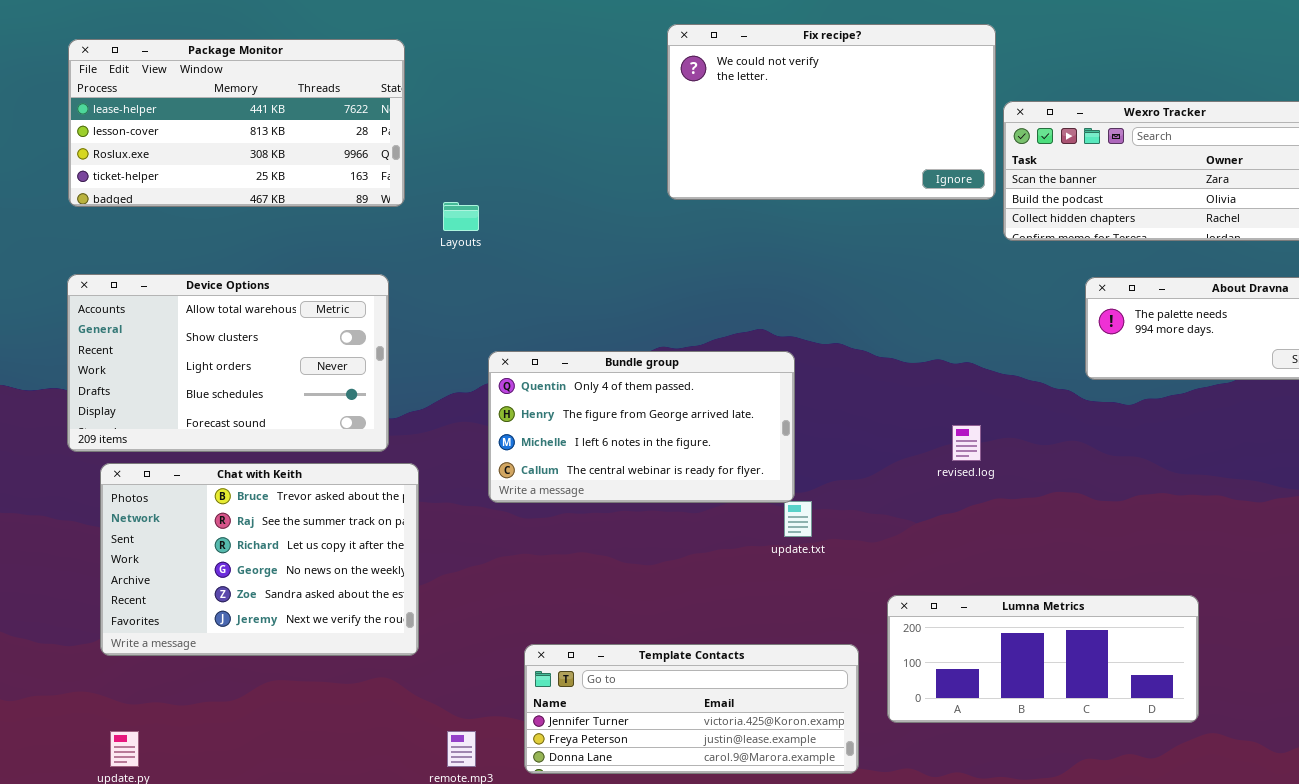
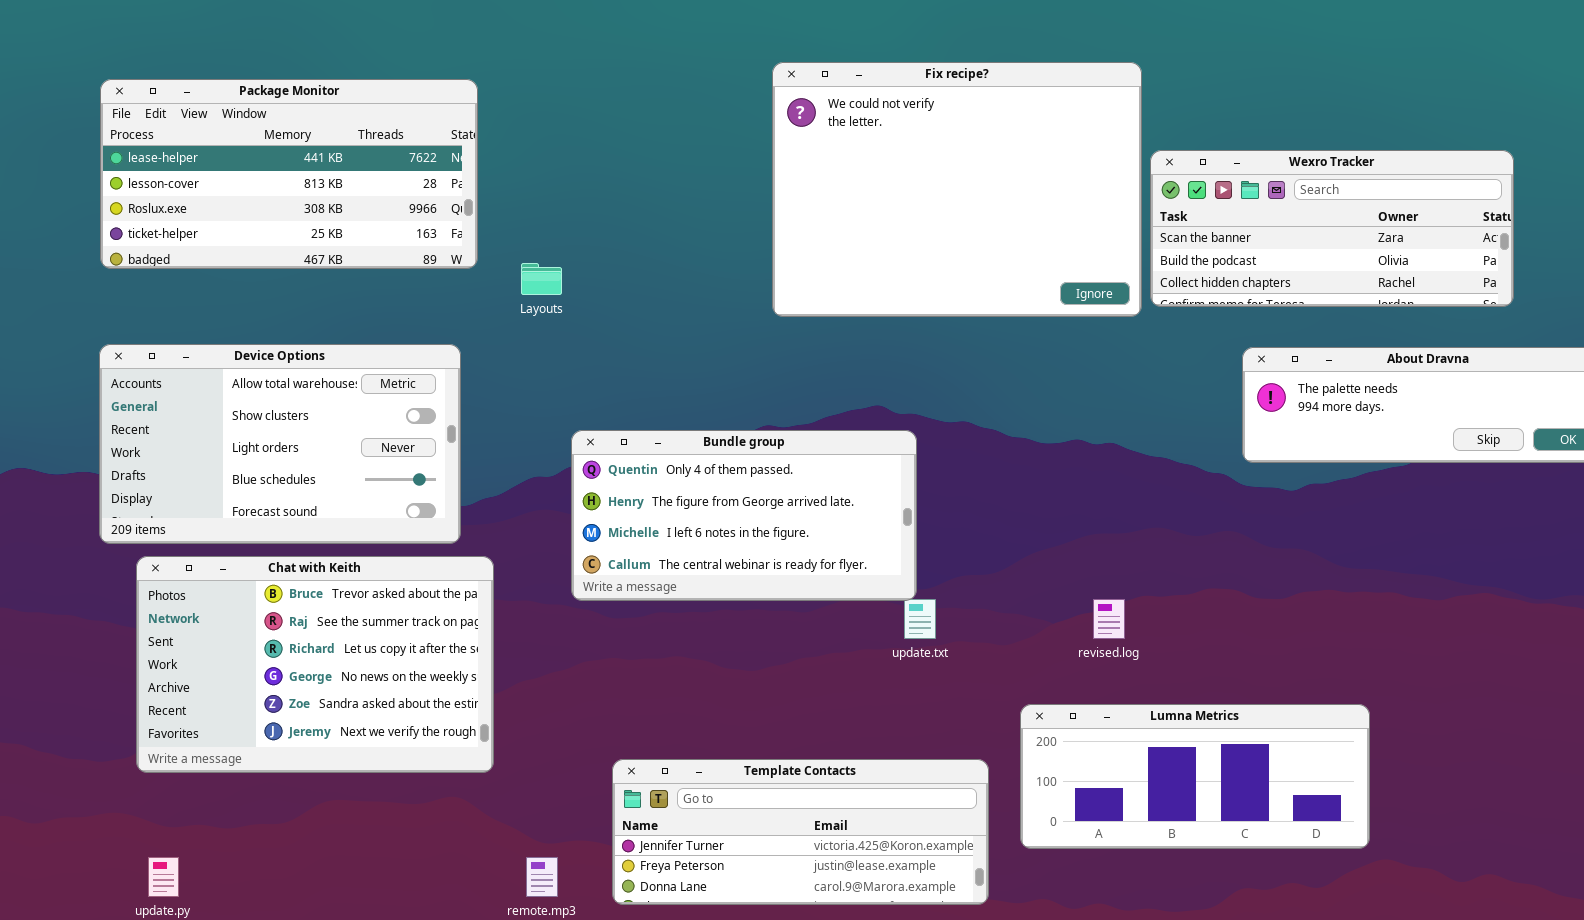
Fix recipe?: [667,24,996,200] -> [772,62,1142,317], resized
revised.log: [952,425,981,461] -> [1093,599,1125,639], moved

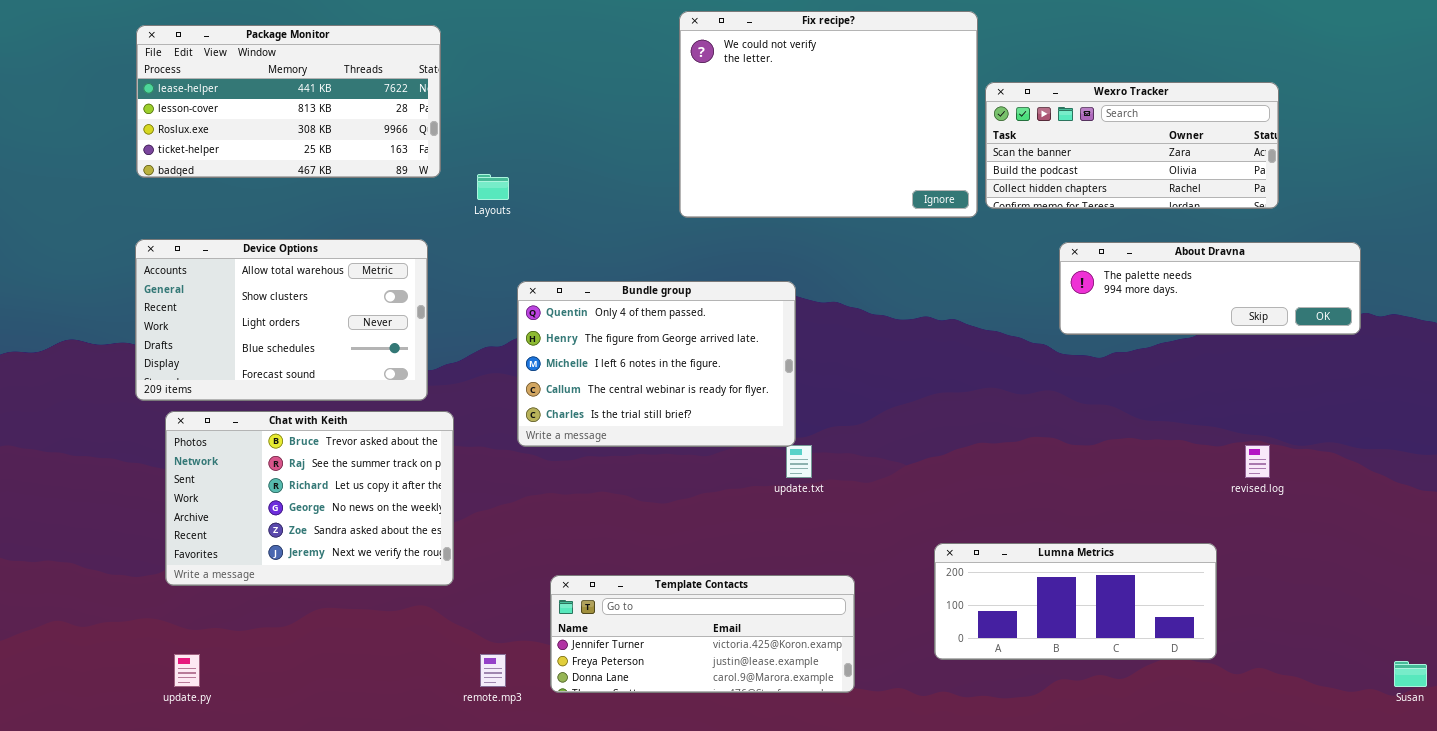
Bundle group: [571,430,917,601] -> [517,281,796,447], resized
revised.log: [1093,599,1125,639] -> [1245,445,1270,478], moved
Lumna Metrics: [1020,704,1370,849] -> [934,543,1217,660], moved

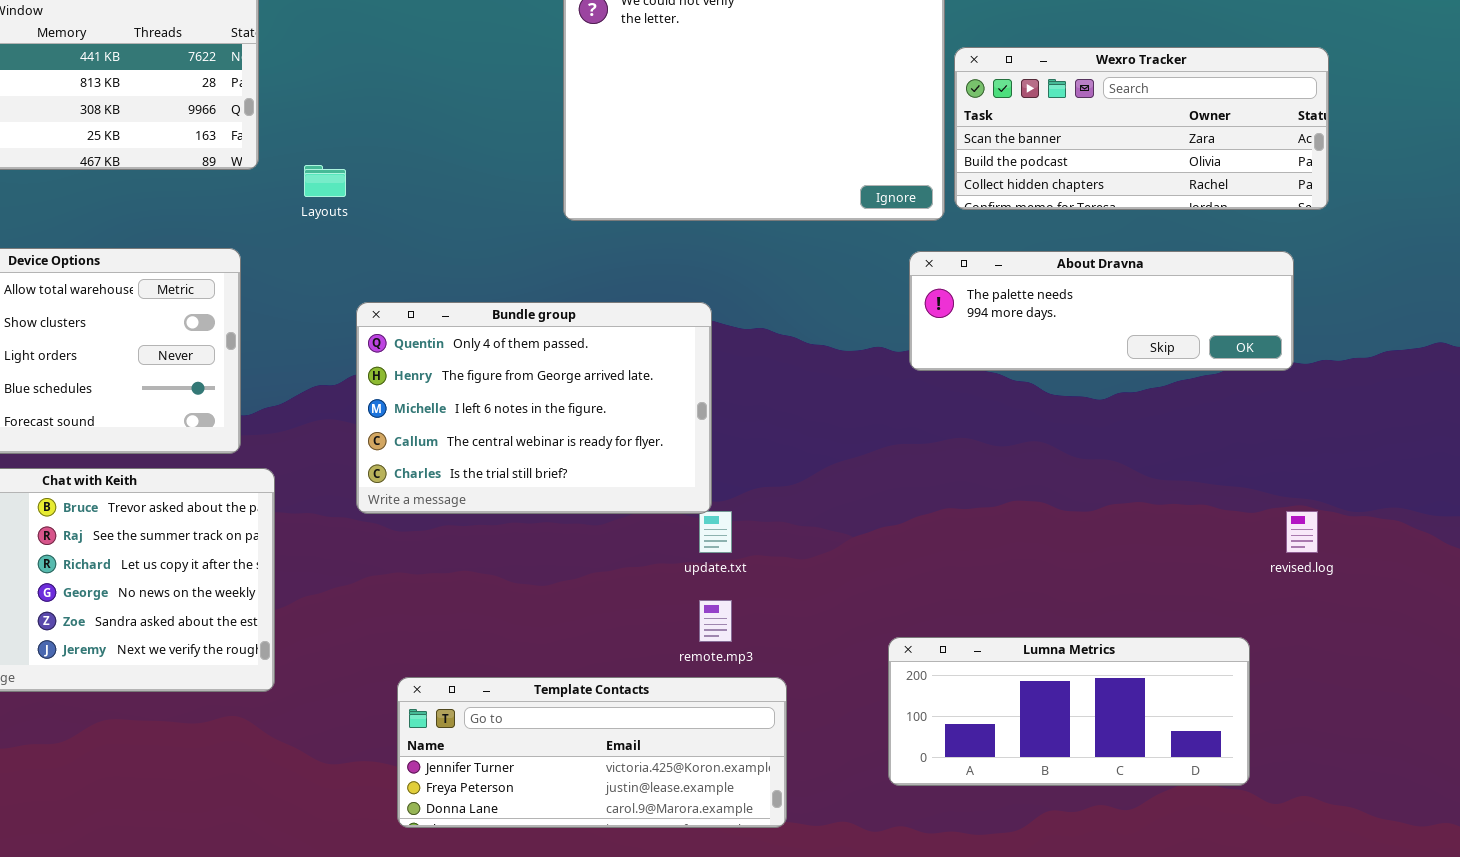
About Dravna: [1059,242,1361,335] -> [909,251,1294,371], moved
remote.mp3: [480,654,506,687] -> [699,600,732,642], moved

